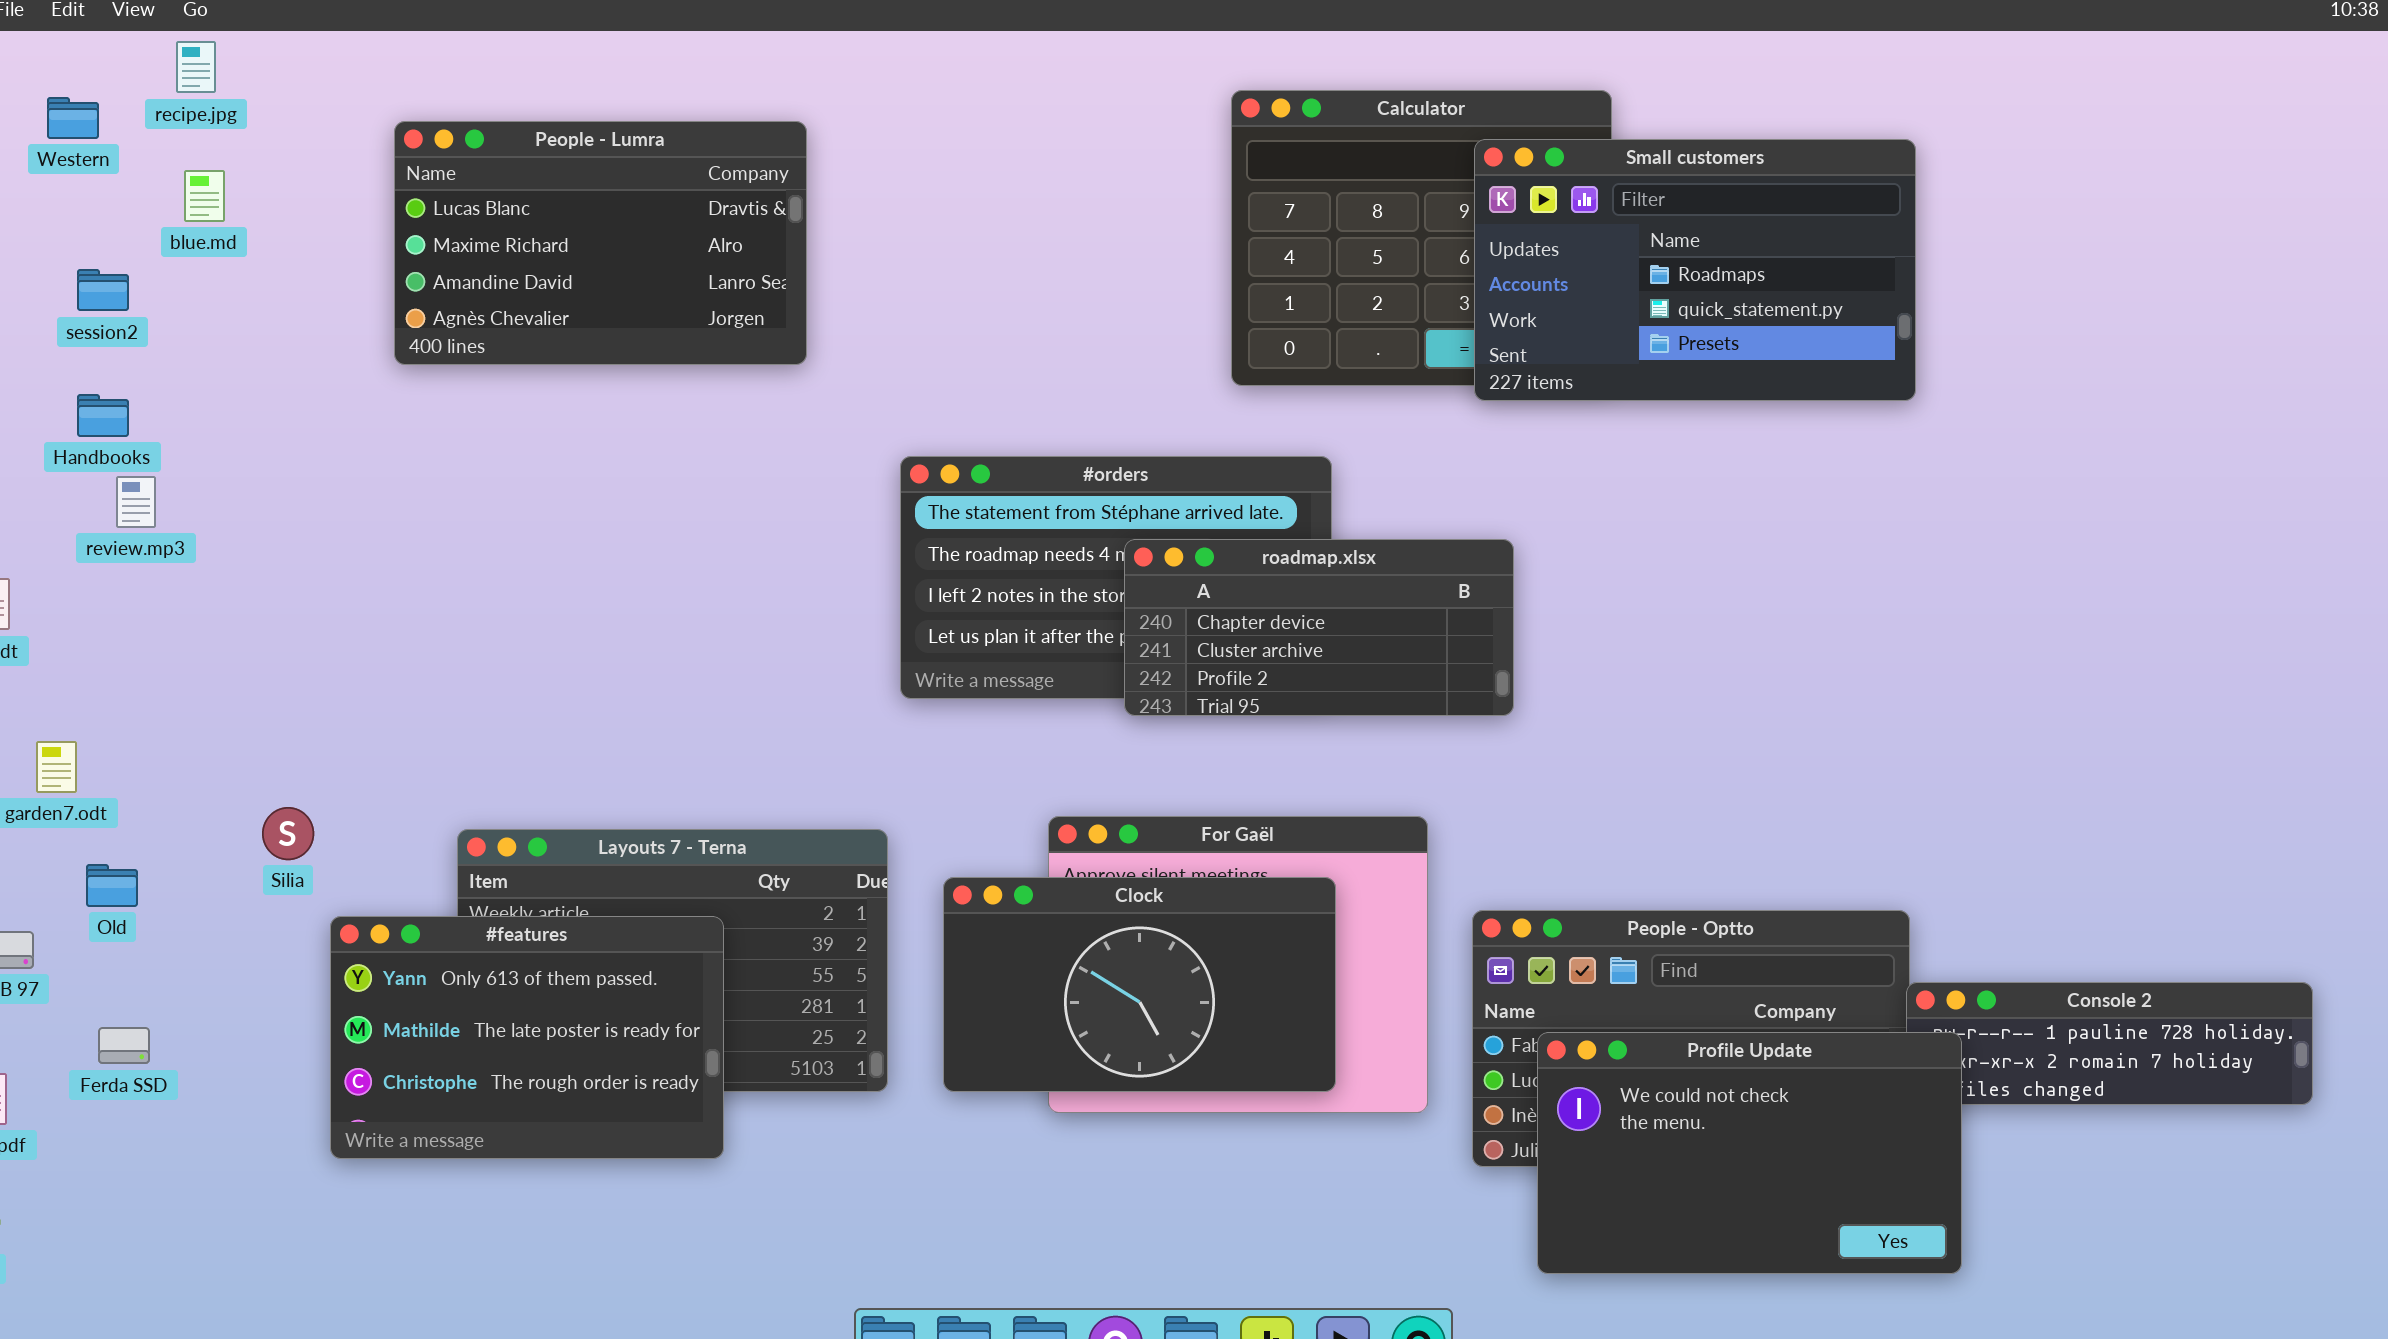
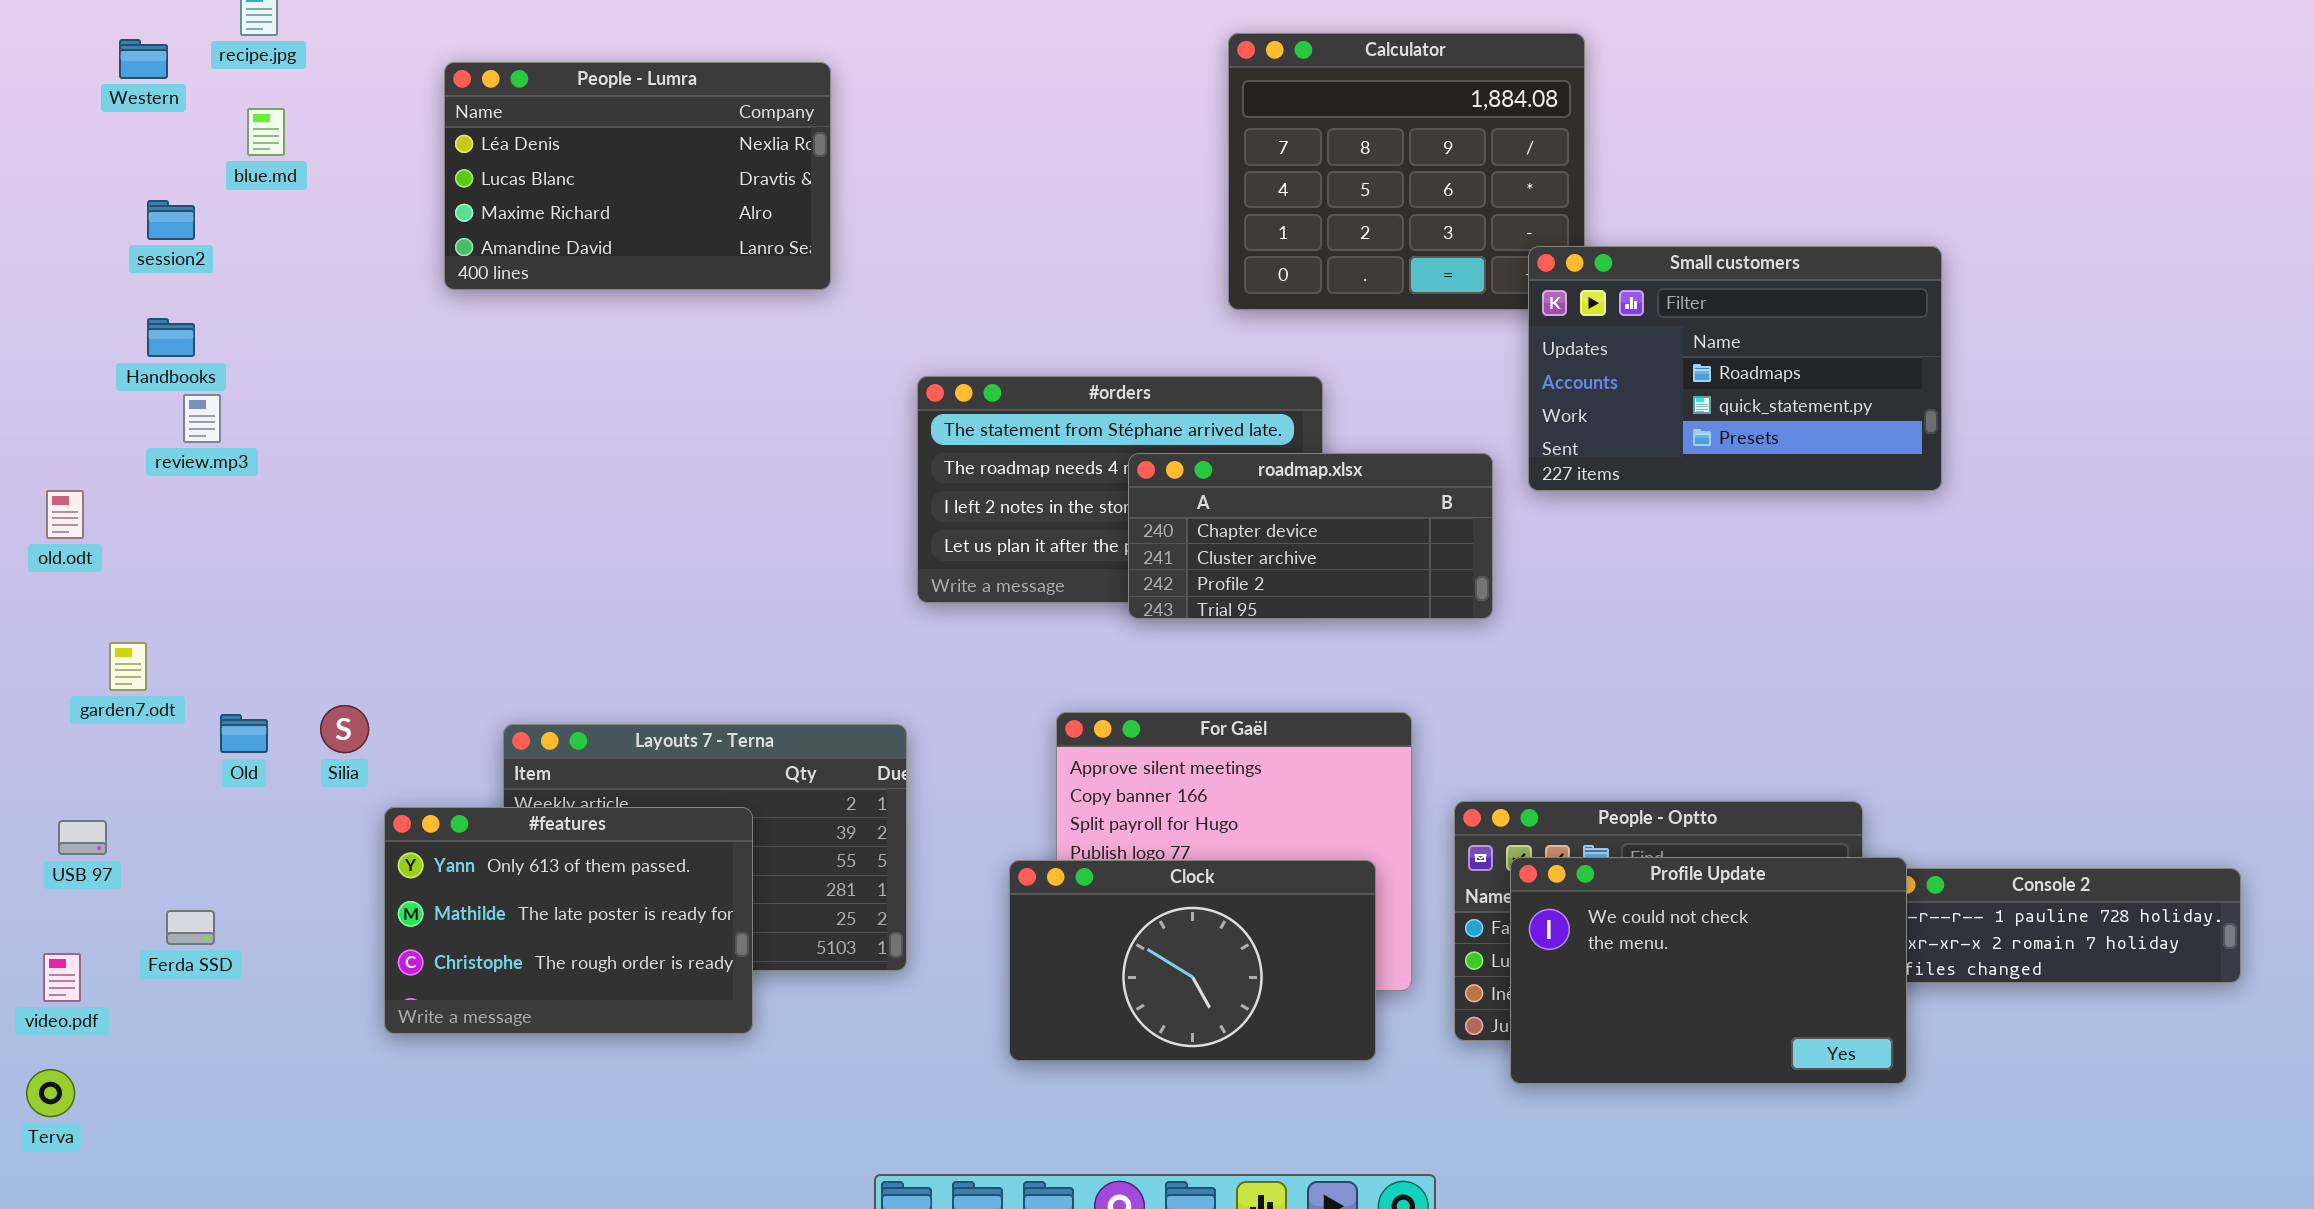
People - Lumra: [394,121,807,365] -> [444,62,831,290], scrolled up 1 row
Small customers: [1474,139,1916,401] -> [1528,246,1942,491], moved
Old: [86,864,138,907] -> [220,714,268,753], moved
Clock: [943,877,1336,1092] -> [1009,860,1376,1061], moved
Profile Update: [1537,1032,1962,1274] -> [1510,857,1907,1084], moved

